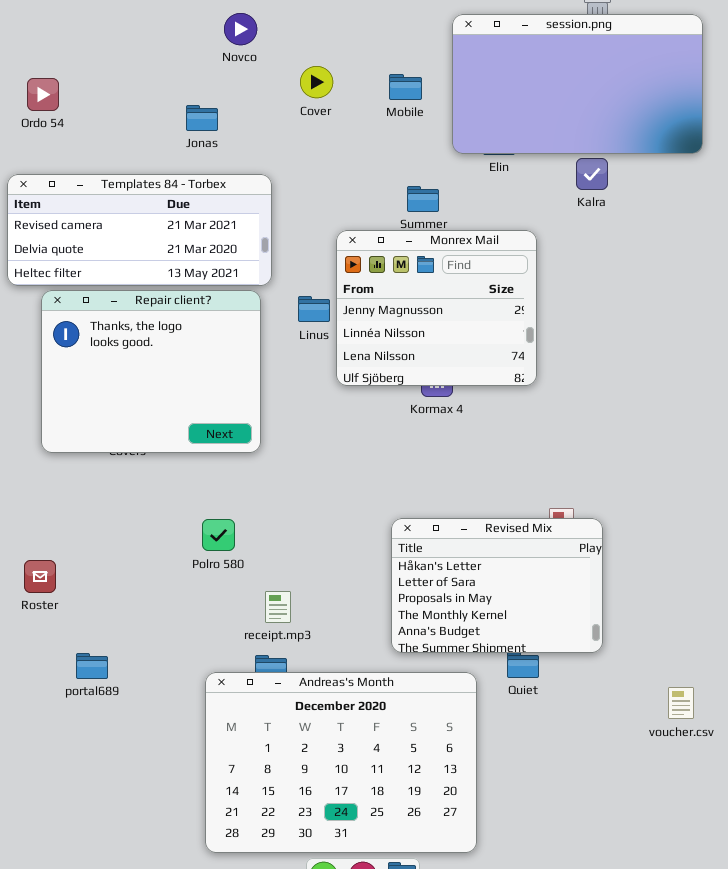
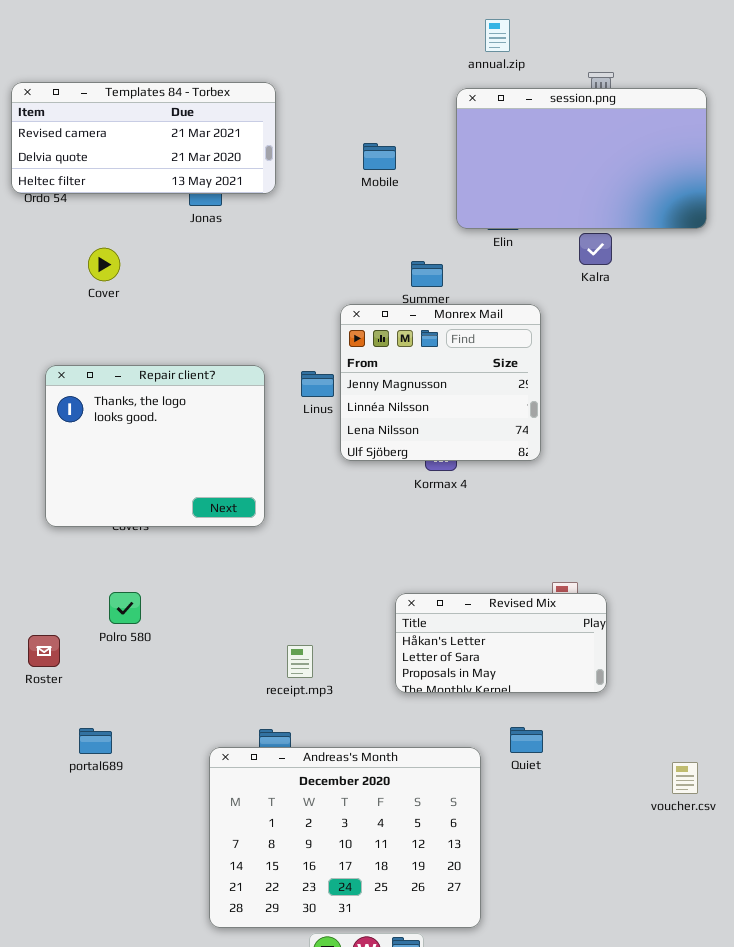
Cover: [300,66,333,98] -> [88,248,120,281], moved
Mobile: [389,74,422,100] -> [363,143,396,170], moved
Templates 84 - Torbex: [7,174,272,286] -> [11,82,276,194], moved
Revised Mix: [391,518,603,653] -> [395,593,607,693], resized
Polro 580: [202,519,235,551] -> [109,592,141,624], moved
receipt.mp3: [265,591,291,623] -> [287,645,313,678], moved

